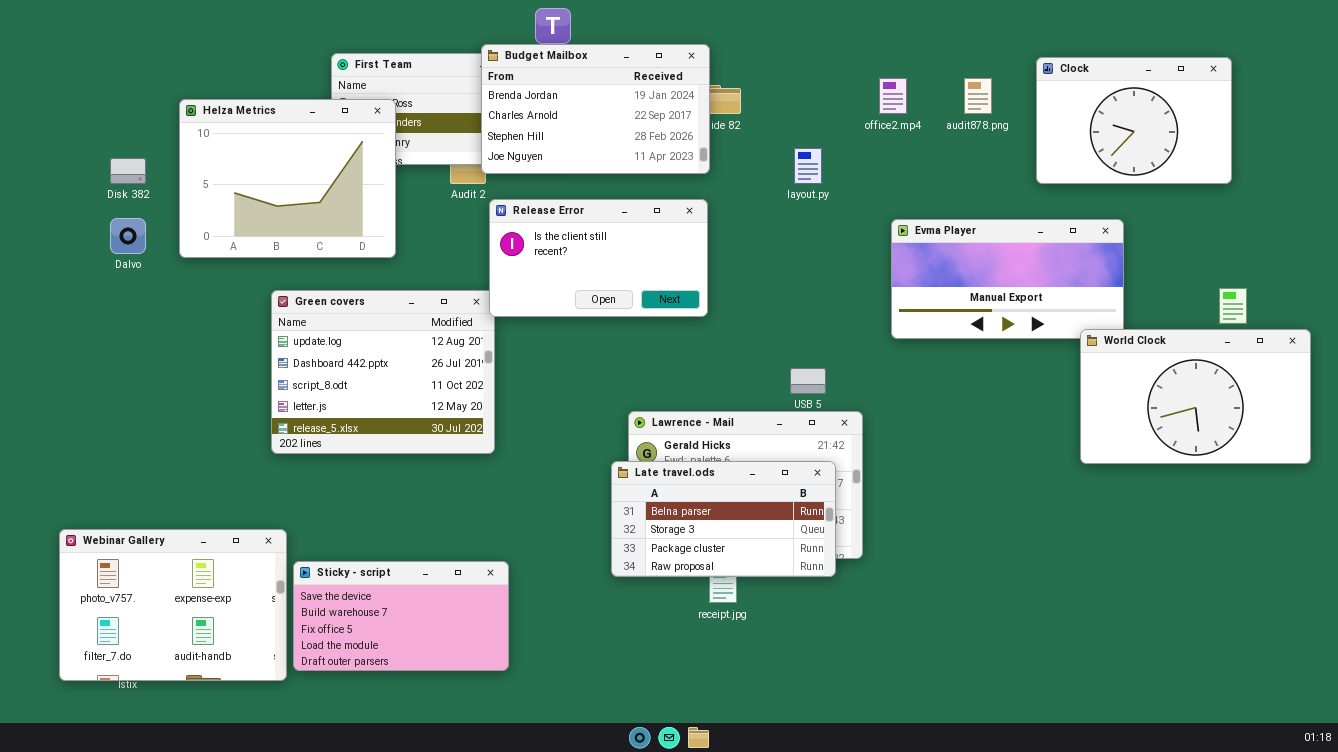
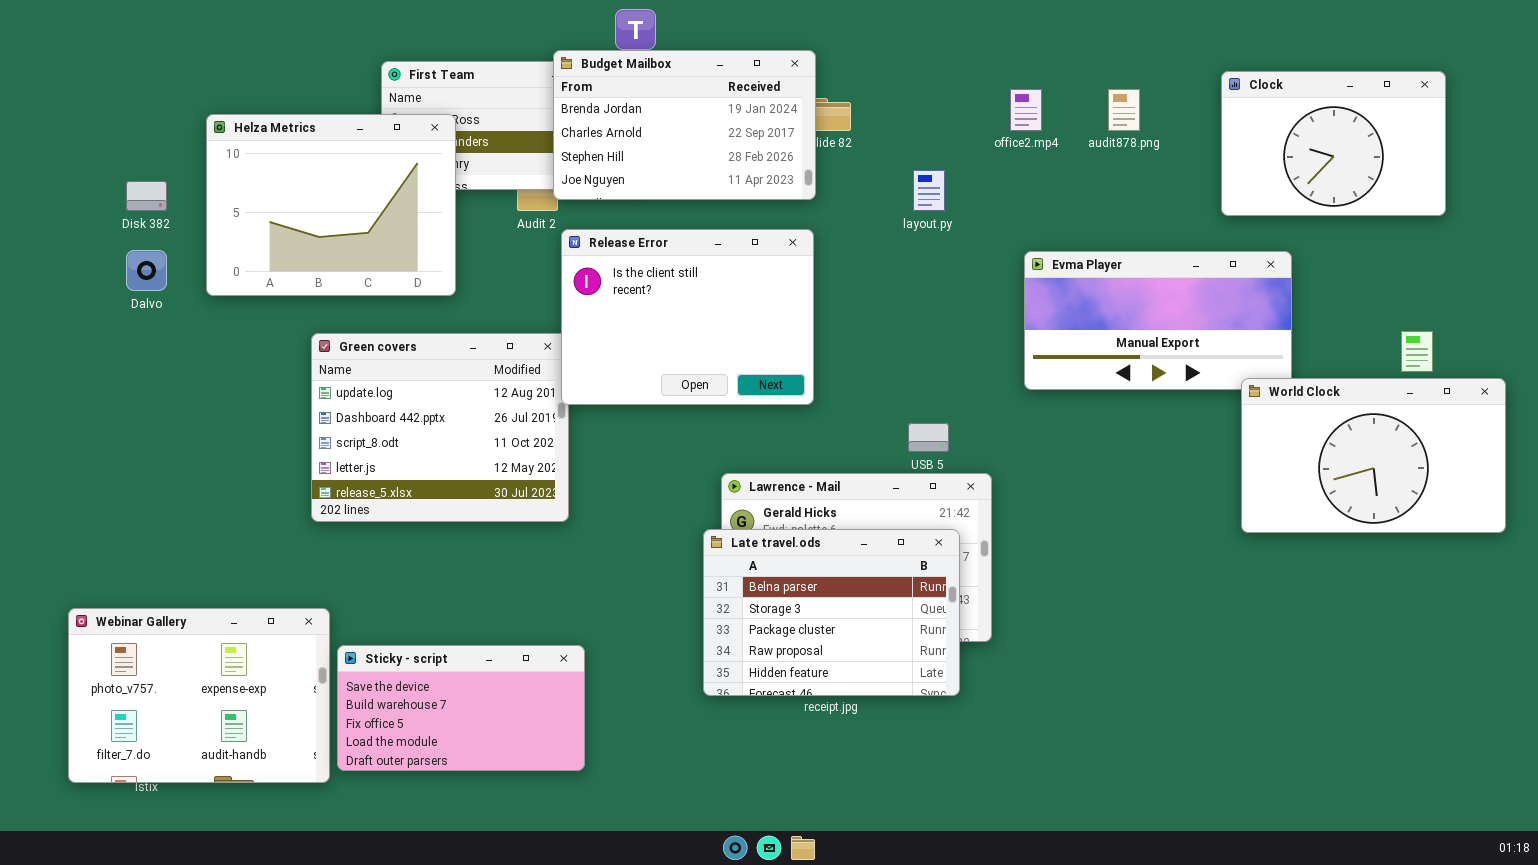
Clock: [1036,57,1232,184] -> [1221,71,1446,216], moved
Release Error: [489,199,708,317] -> [561,229,814,405], resized
Late travel.ods: [611,461,836,577] -> [703,529,960,696], resized

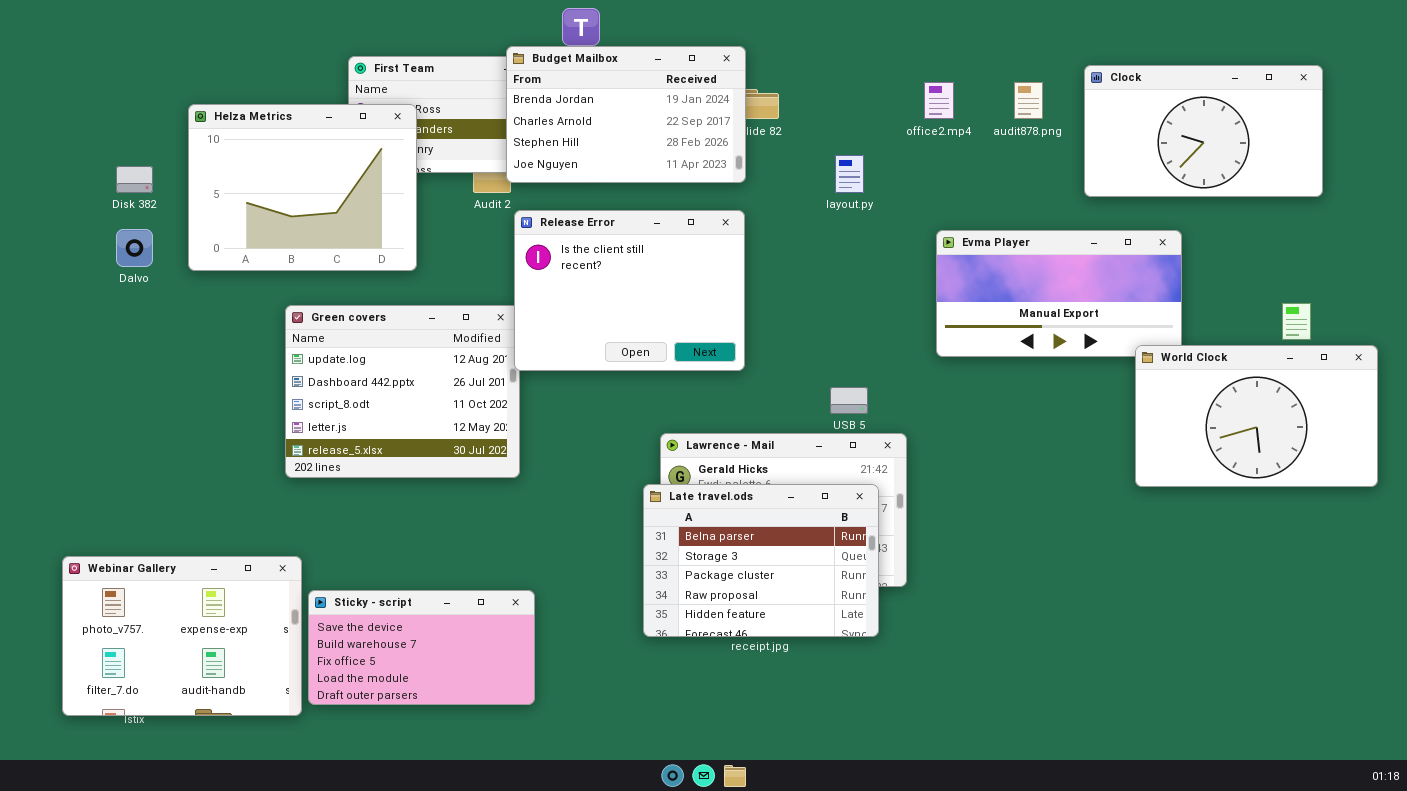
Clock: [1221,71,1446,216] -> [1084,65,1323,197], resized

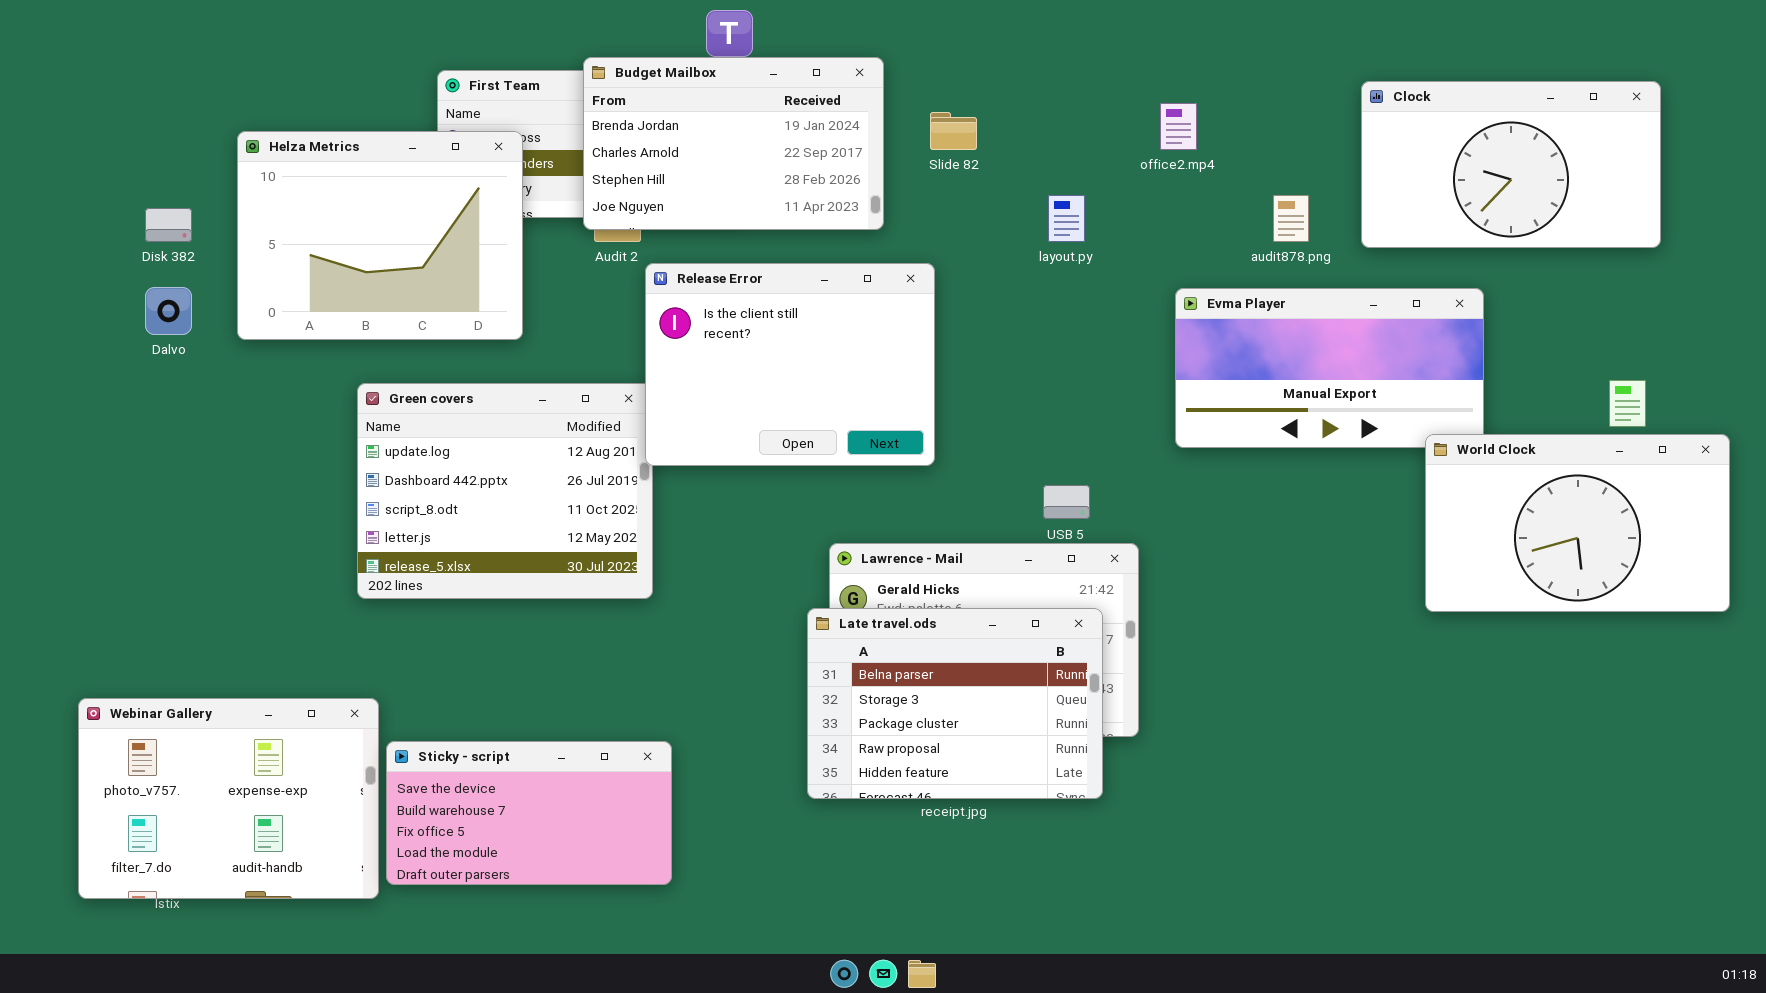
Budget Mailbox: [506,46,746,183] -> [583,57,884,230], moved
audit878.png: [1014,82,1043,119] -> [1273,195,1309,242], moved

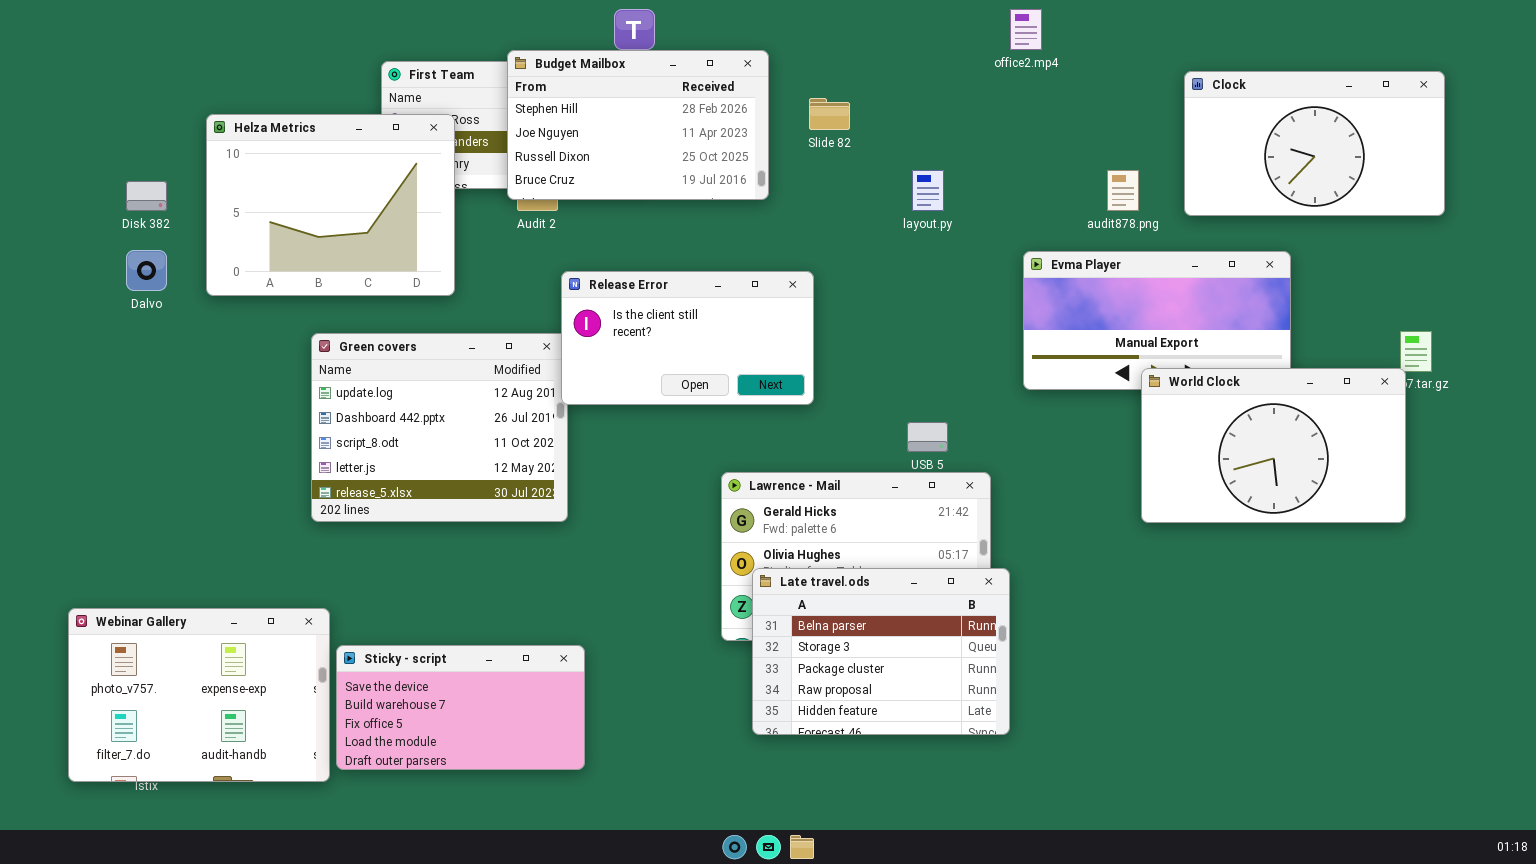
Budget Mailbox: [583,57,884,230] -> [507,50,769,200], scrolled down 2 rows
office2.mp4: [1160,103,1197,150] -> [1010,9,1042,50], moved
Release Error: [645,263,935,466] -> [561,271,814,405], resized
World Clock: [1425,434,1730,612] -> [1141,368,1406,523], moved
Late travel.ods: [807,608,1103,799] -> [752,568,1010,735], moved

